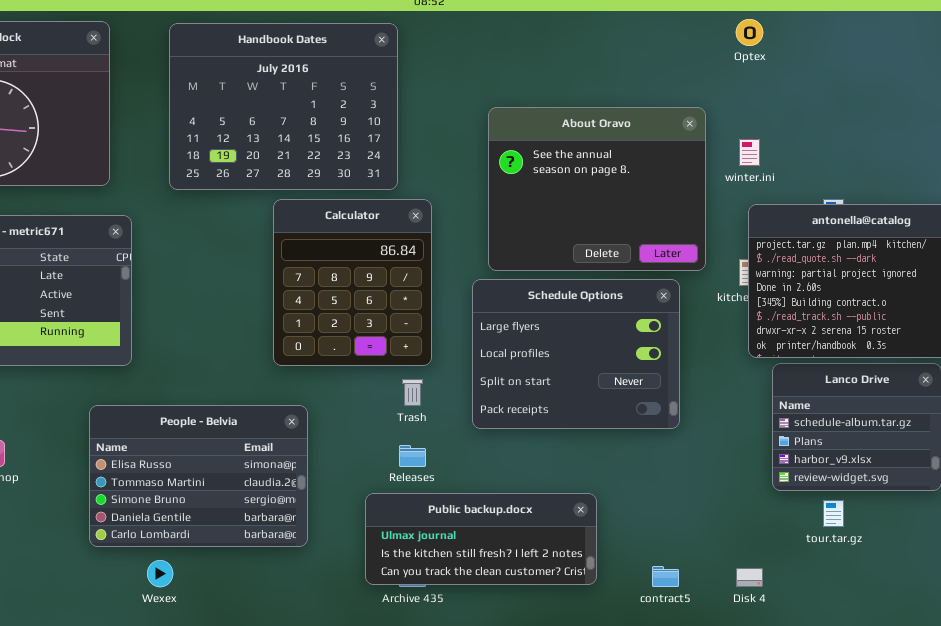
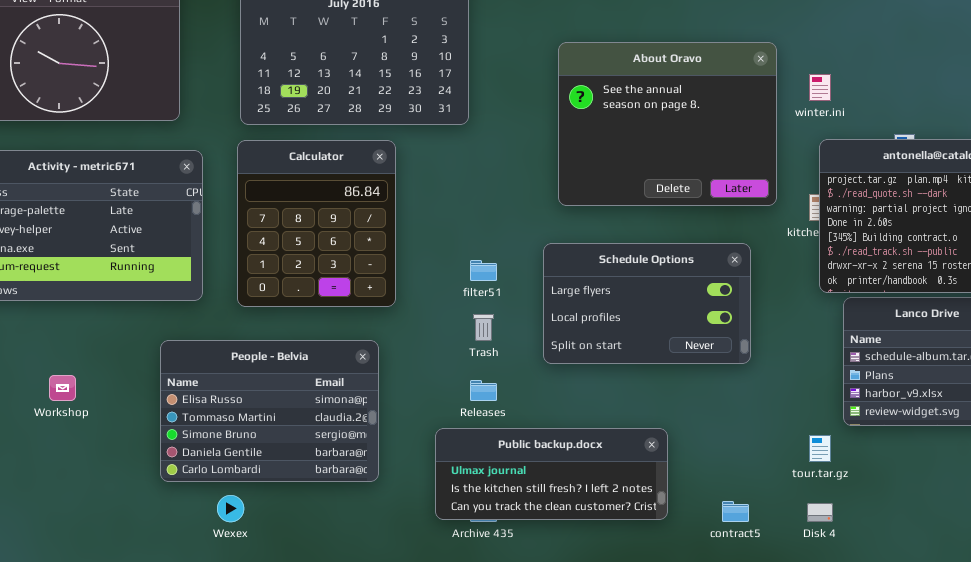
Calculator: [273,199,432,366] -> [237,140,396,307], moved
Schedule Options: [472,279,680,429] -> [543,243,751,364], resized
tour.tar.gz: [823,500,844,527] -> [809,435,831,462], moved

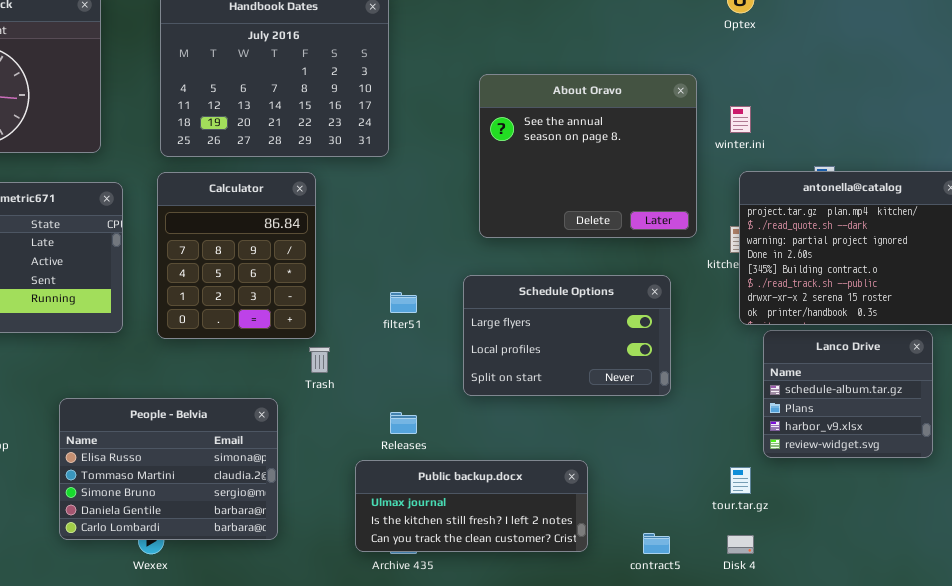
Trash: [473,314,494,341] -> [309,347,330,373], moved
People - Belvia: [160,340,379,482] -> [59,398,278,540], moved

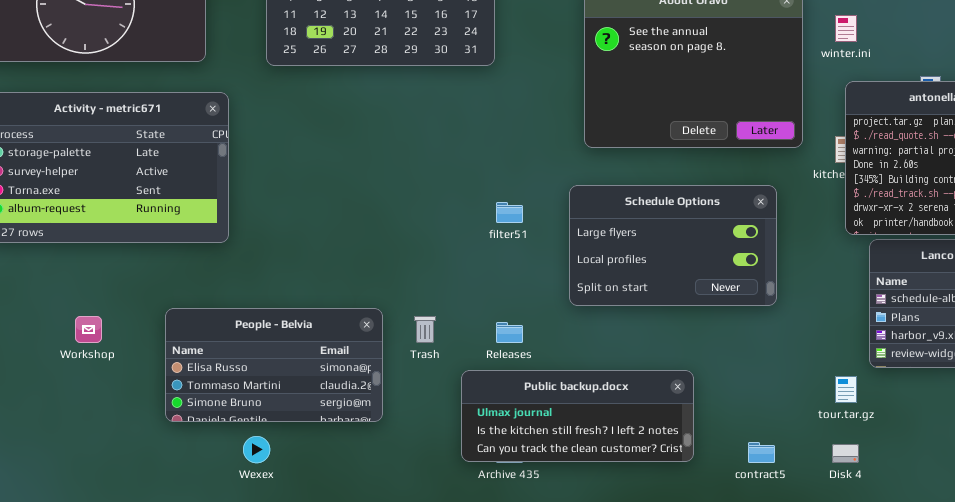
Calculator: [157,172,316,339] -> none, closed
Trash: [309,347,330,373] -> [414,316,436,343], moved
People - Belvia: [59,398,278,540] -> [165,308,383,422], resized

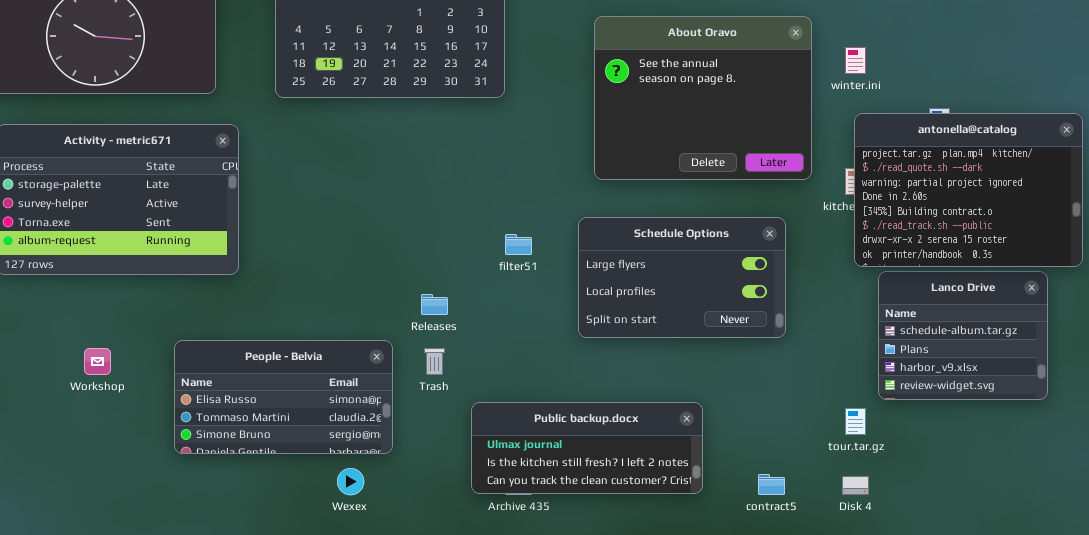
Releases: [496,322,523,343] -> [421,294,448,315], moved
Wexex: [243,436,270,463] -> [337,468,364,495], moved

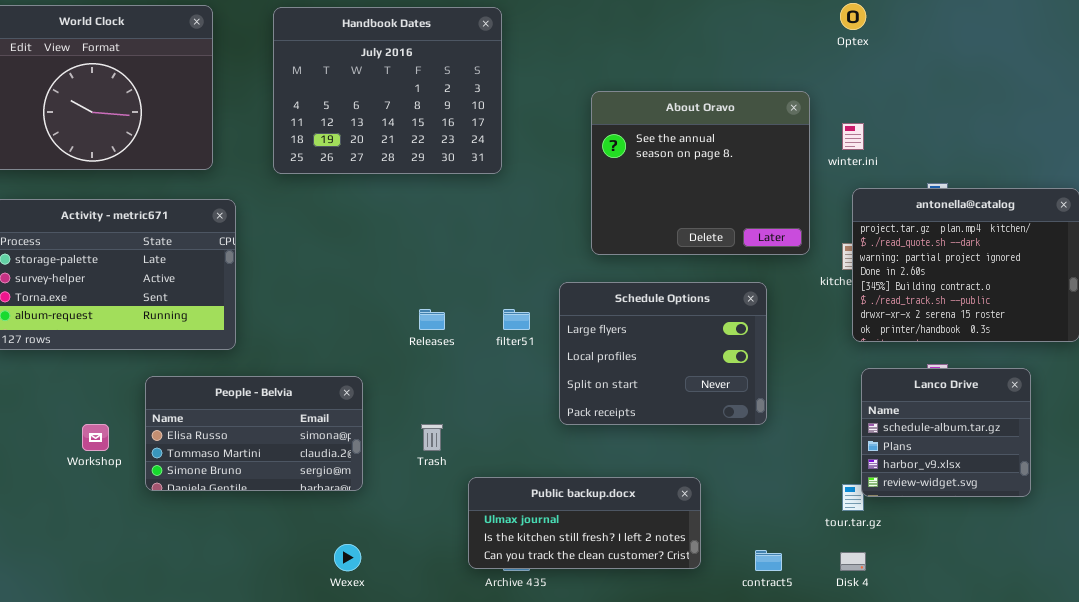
Schedule Options: [578,217,786,338] -> [559,282,767,425], moved, resized
Lanco Drive: [878,271,1048,400] -> [861,368,1031,497], moved
Releases: [421,294,448,315] -> [419,309,445,330], moved
People - Belvia: [174,340,393,454] -> [145,376,363,491], moved

